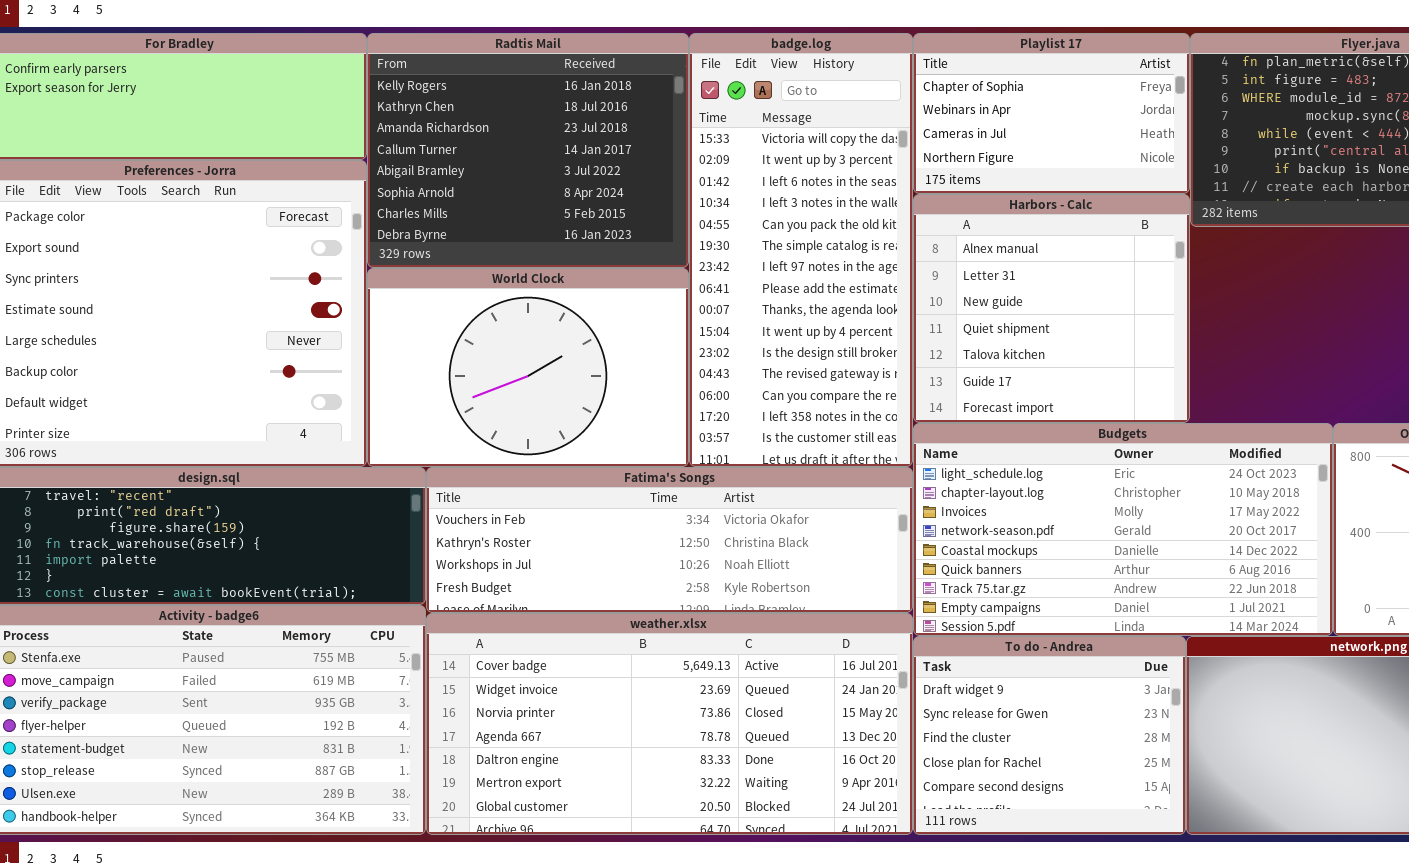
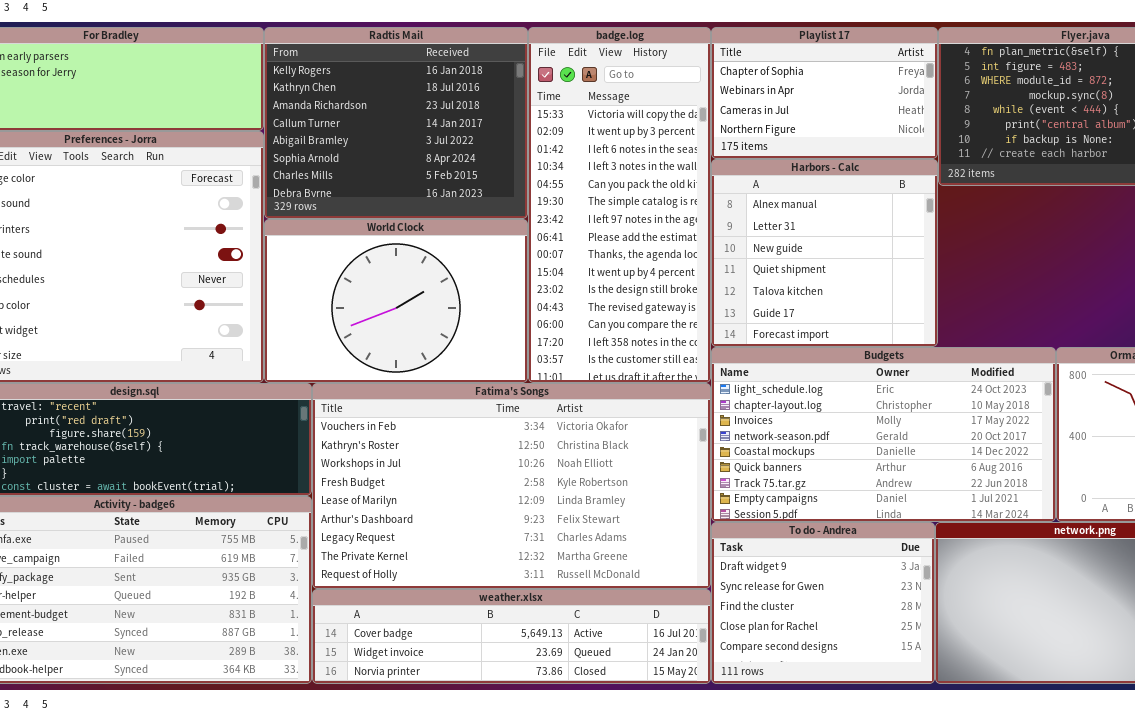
Fatima's Songs: [426,467,913,613] -> [312,383,711,589], resized
weather.xlsx: [426,613,913,835] -> [312,589,711,684], resized

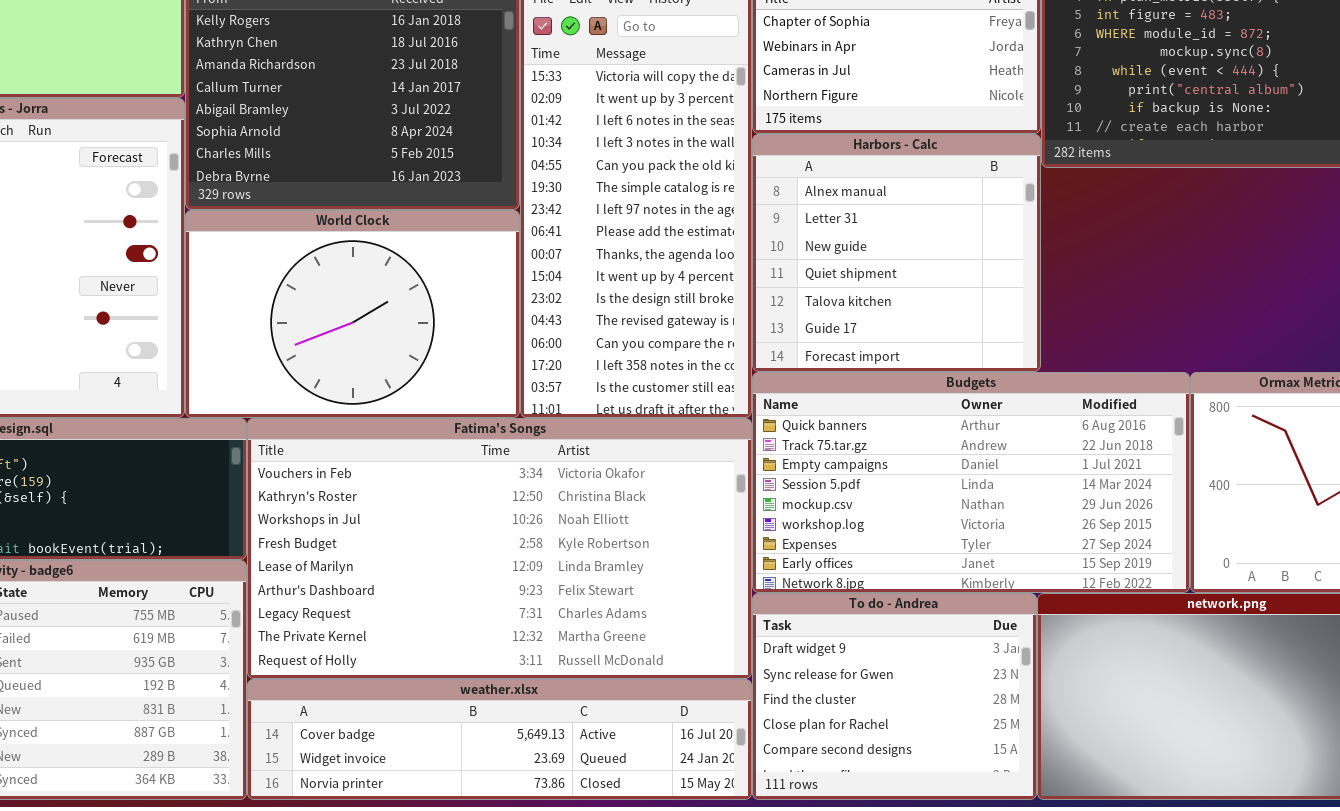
Budgets: [711,347,1056,522] -> [752,372,1190,593], scrolled down 5 rows

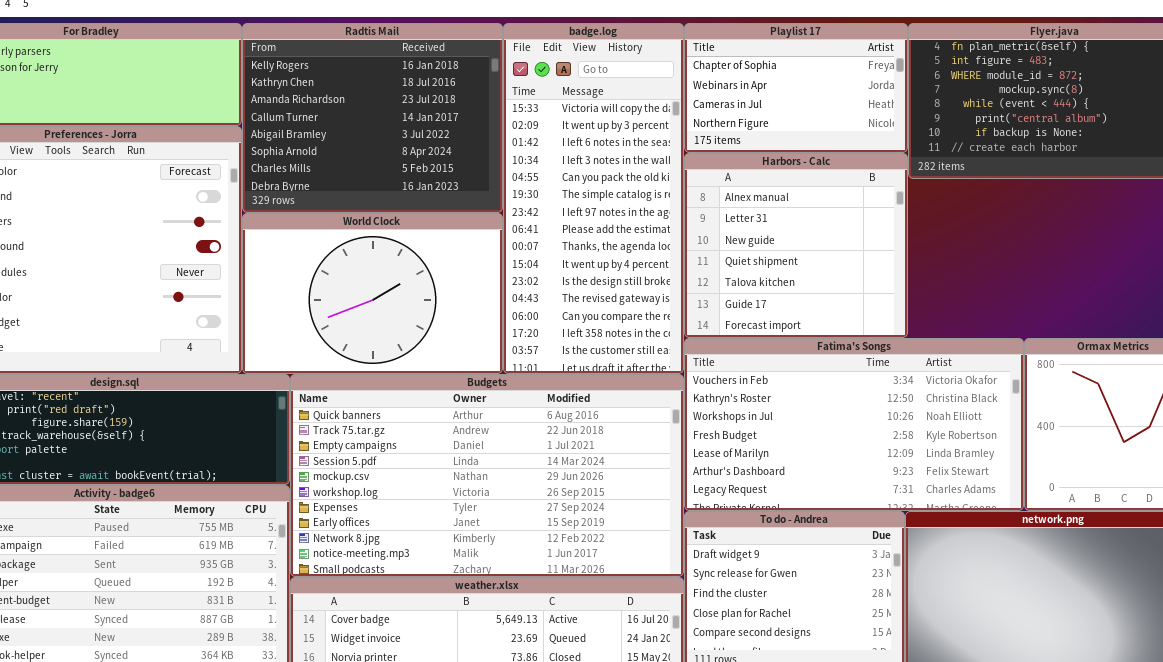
Budgets: [752,372,1190,593] -> [290,374,684,577], moved, resized
Fatima's Songs: [247,418,752,679] -> [684,338,1024,511], moved, resized

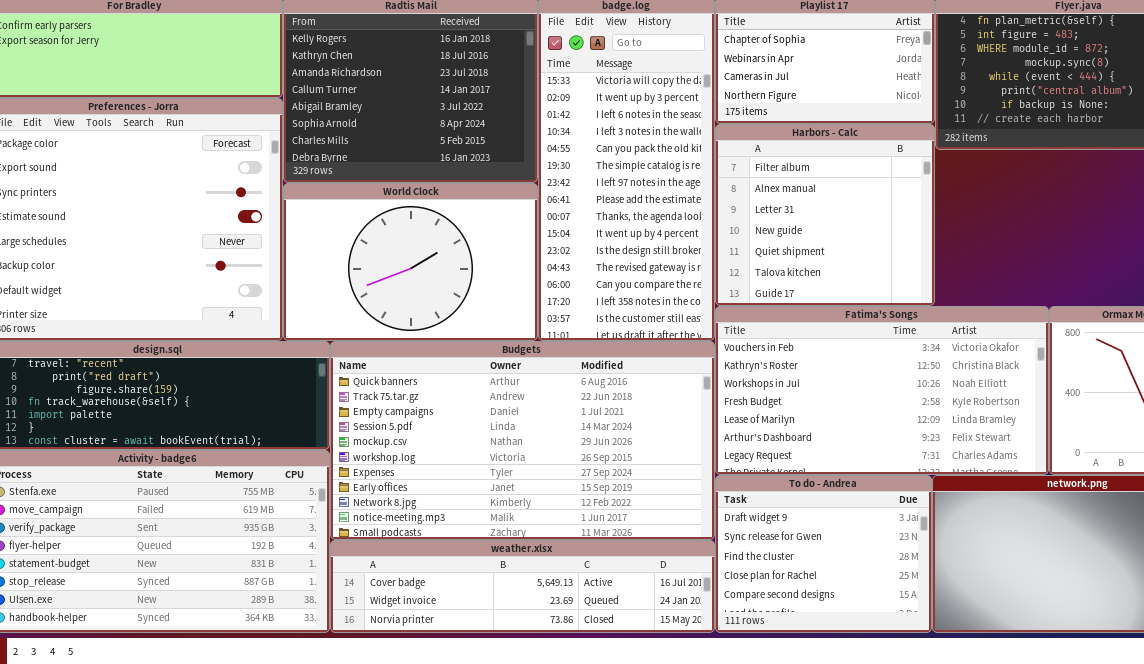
Harbors - Calc: [684,153,908,338] -> [715,124,935,306], scrolled up 1 row

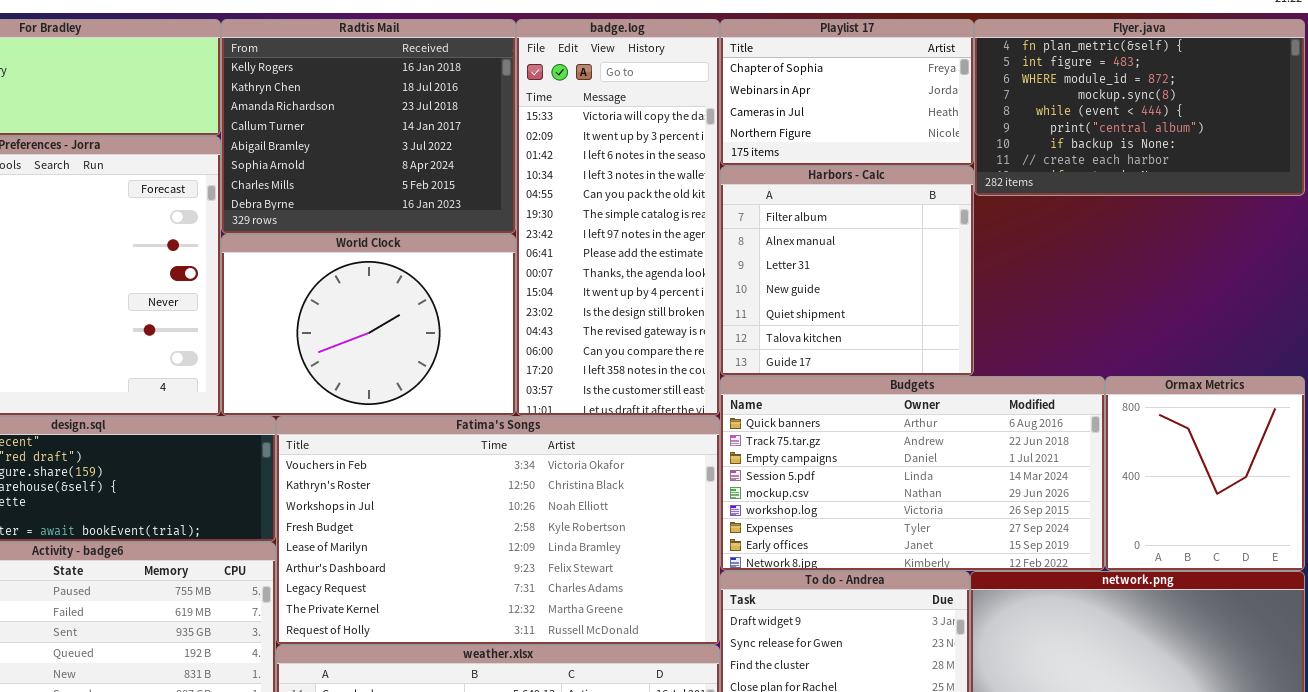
Fatima's Songs: [715,306,1049,475] -> [276,416,720,645], moved, resized
Budgets: [330,341,715,540] -> [720,376,1105,571], moved, resized

